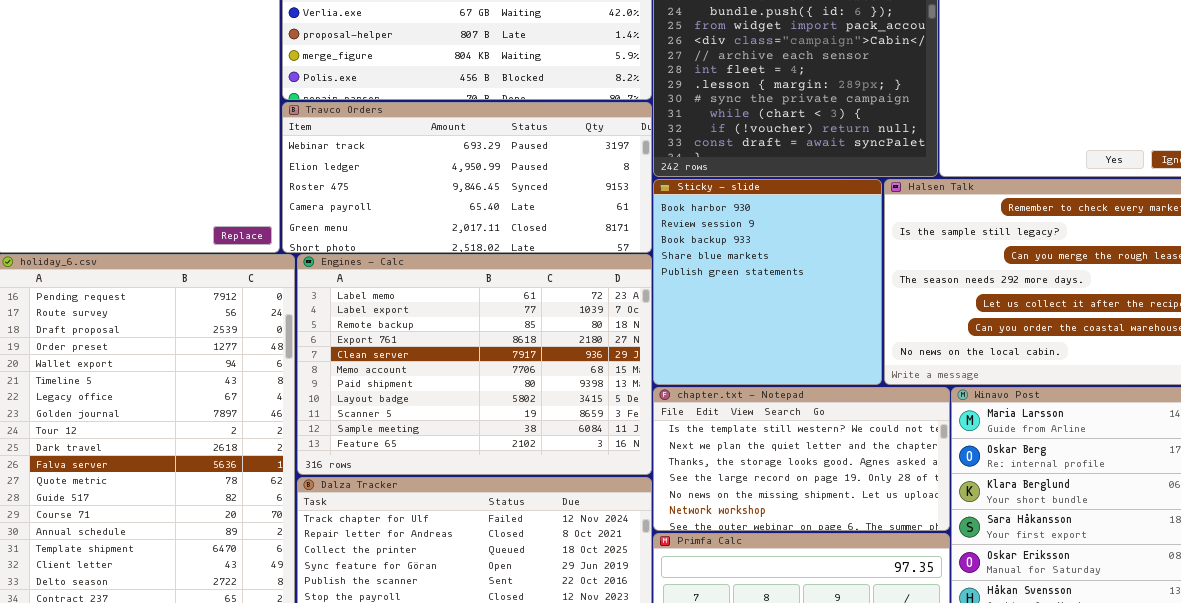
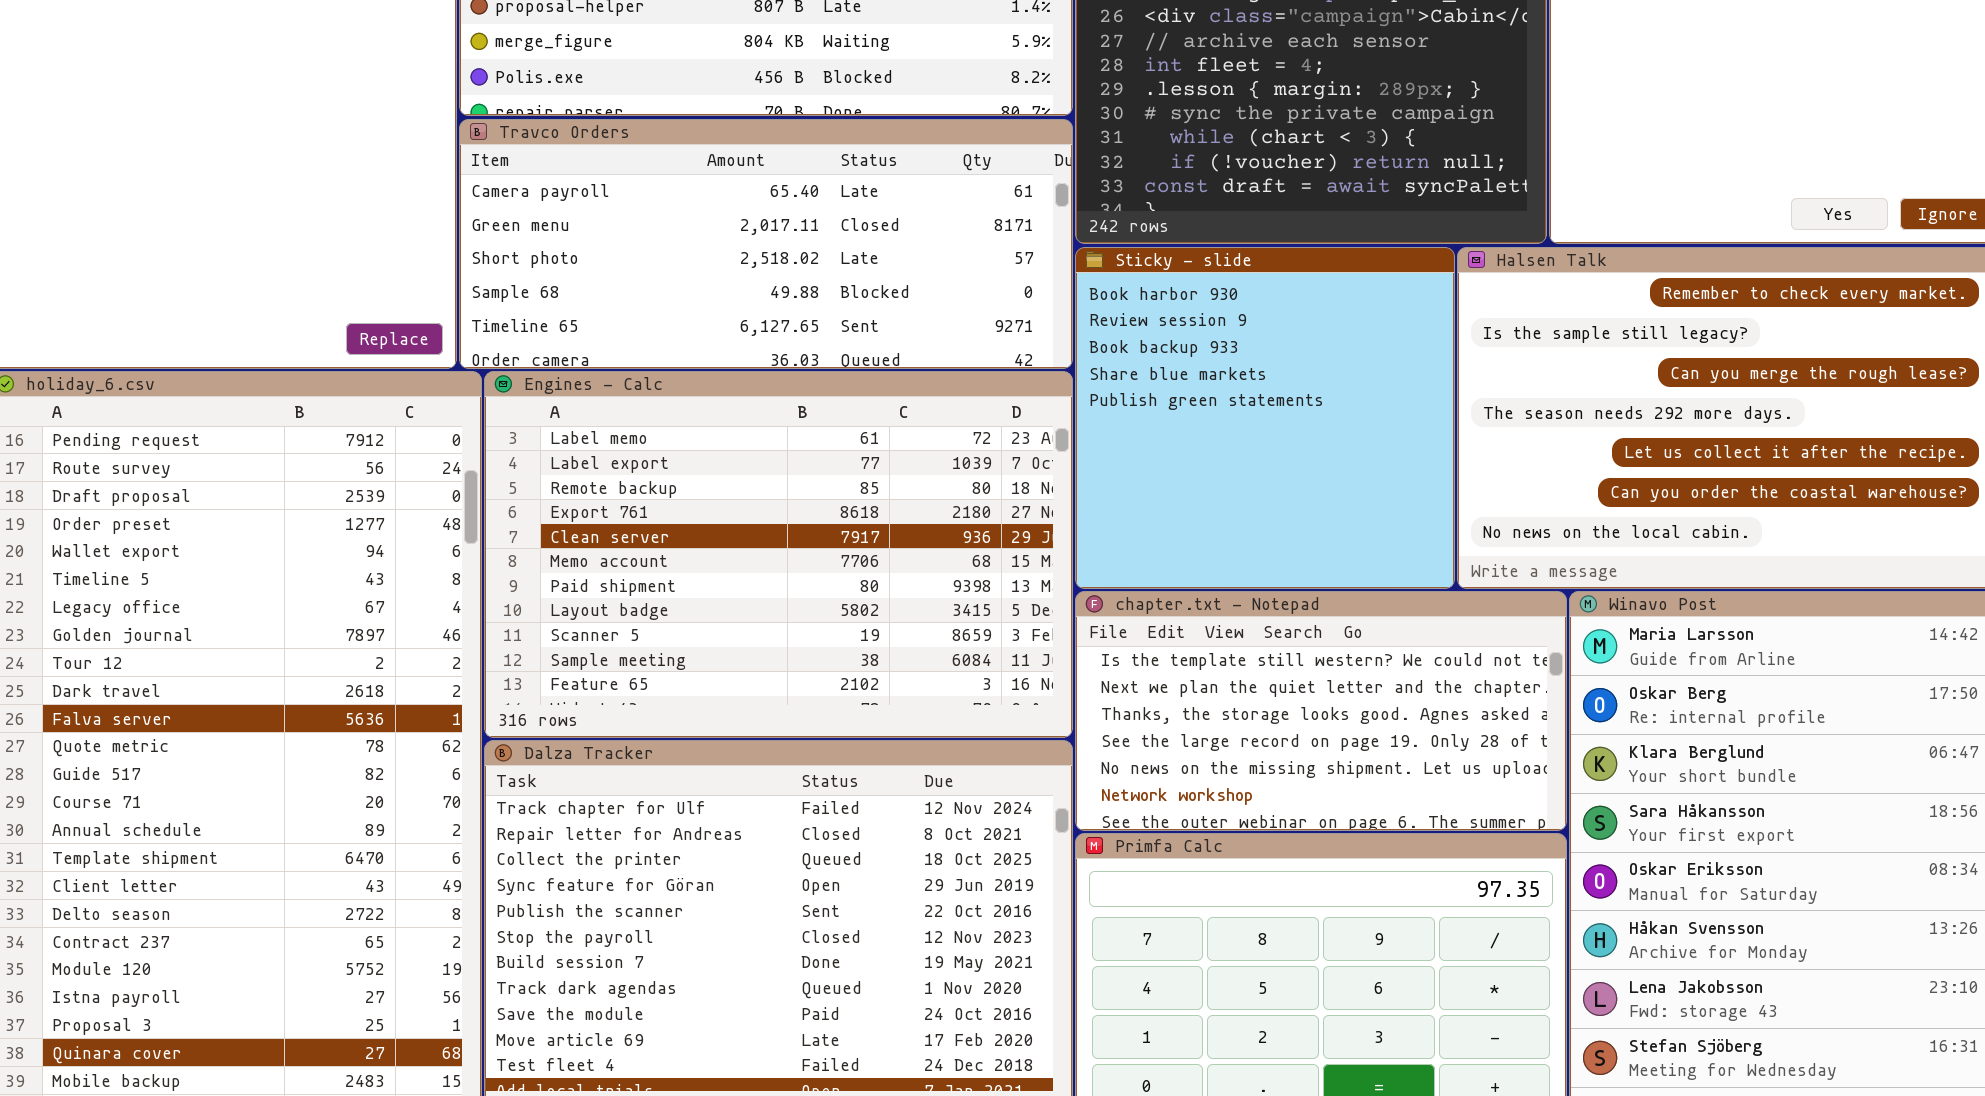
Travco Orders: [282,102,652,253] -> [459,119,1073,369], scrolled down 3 rows

